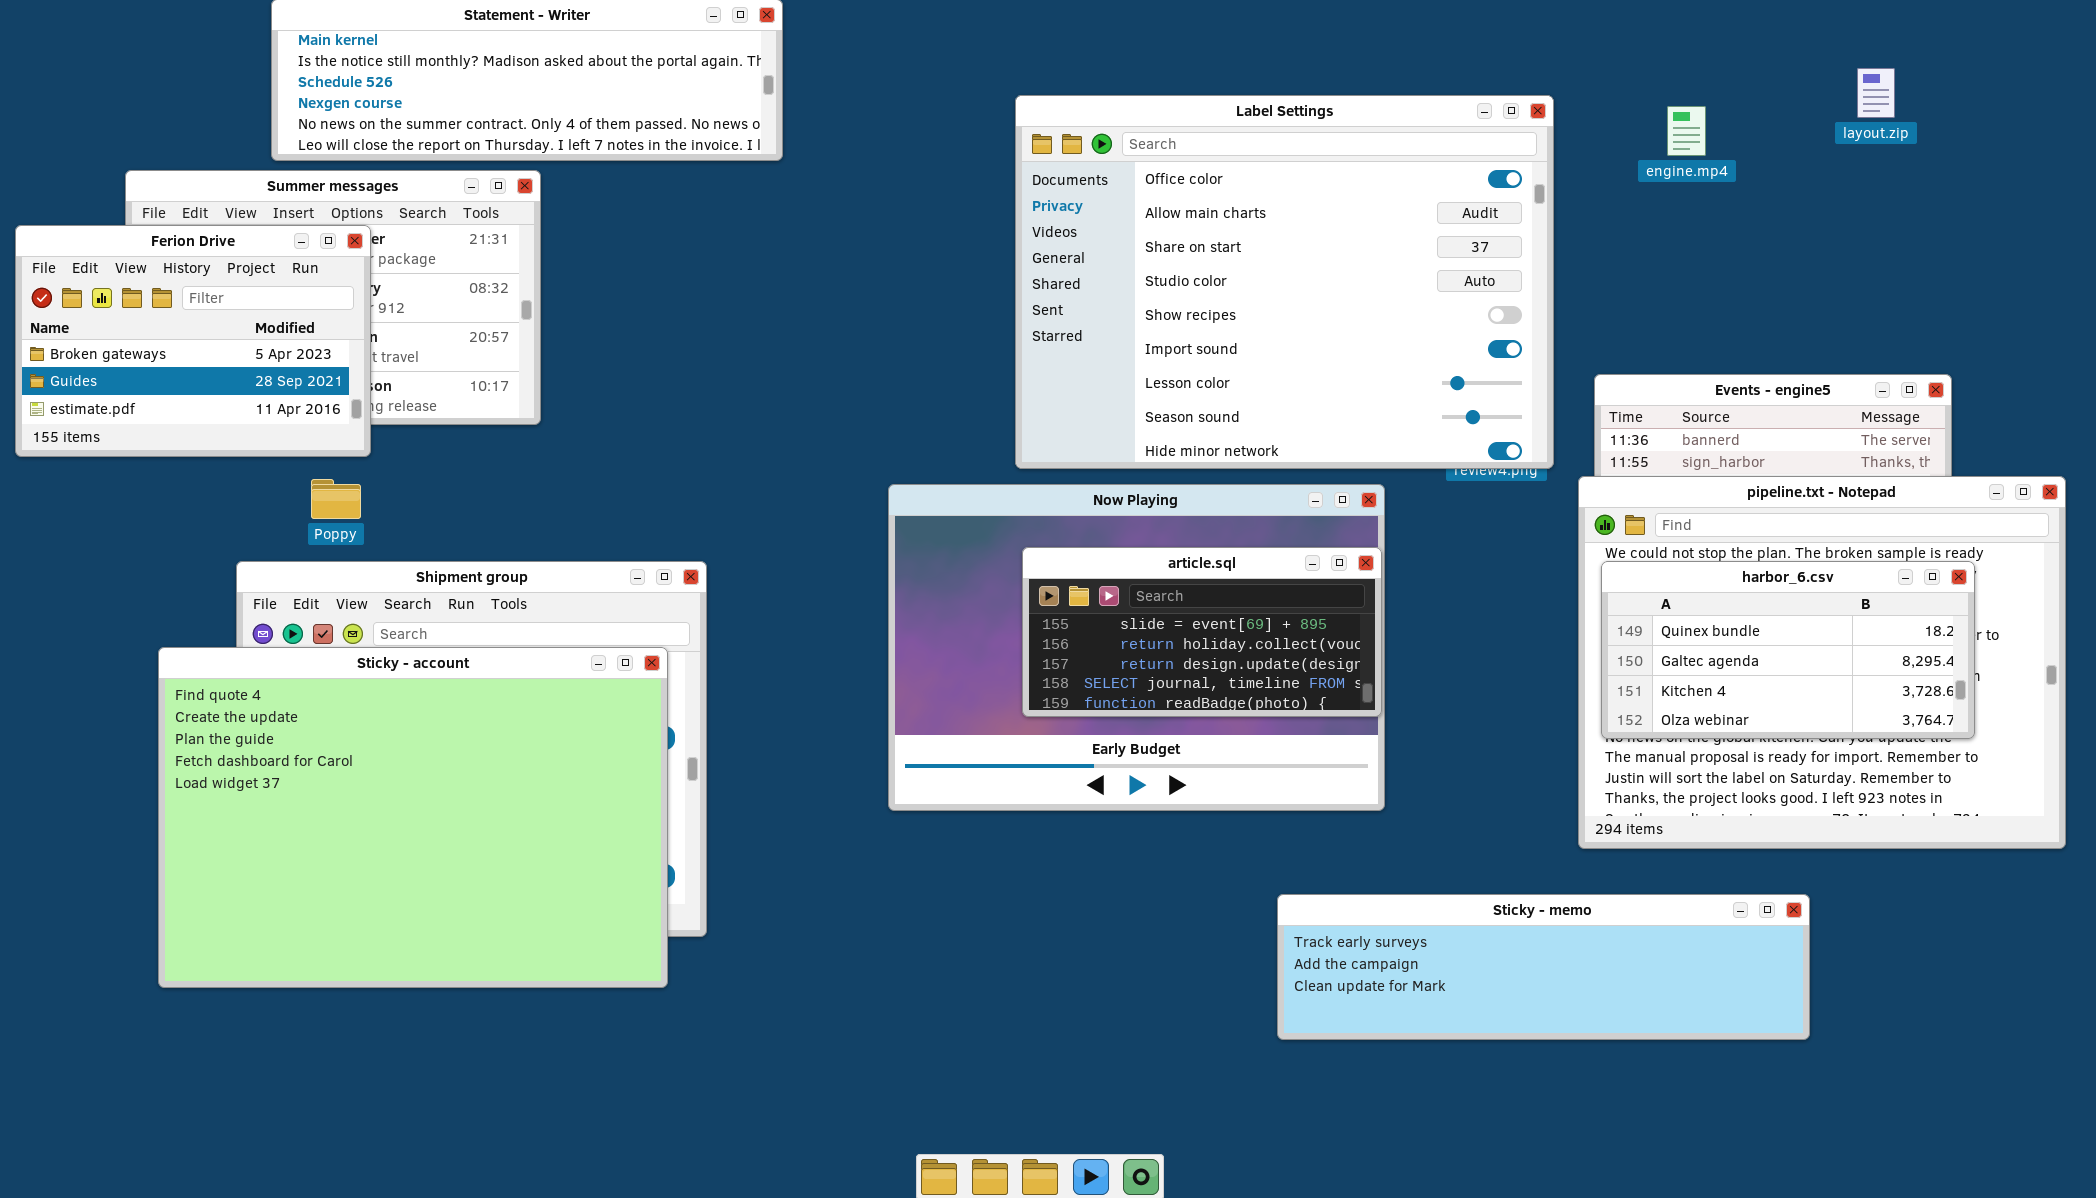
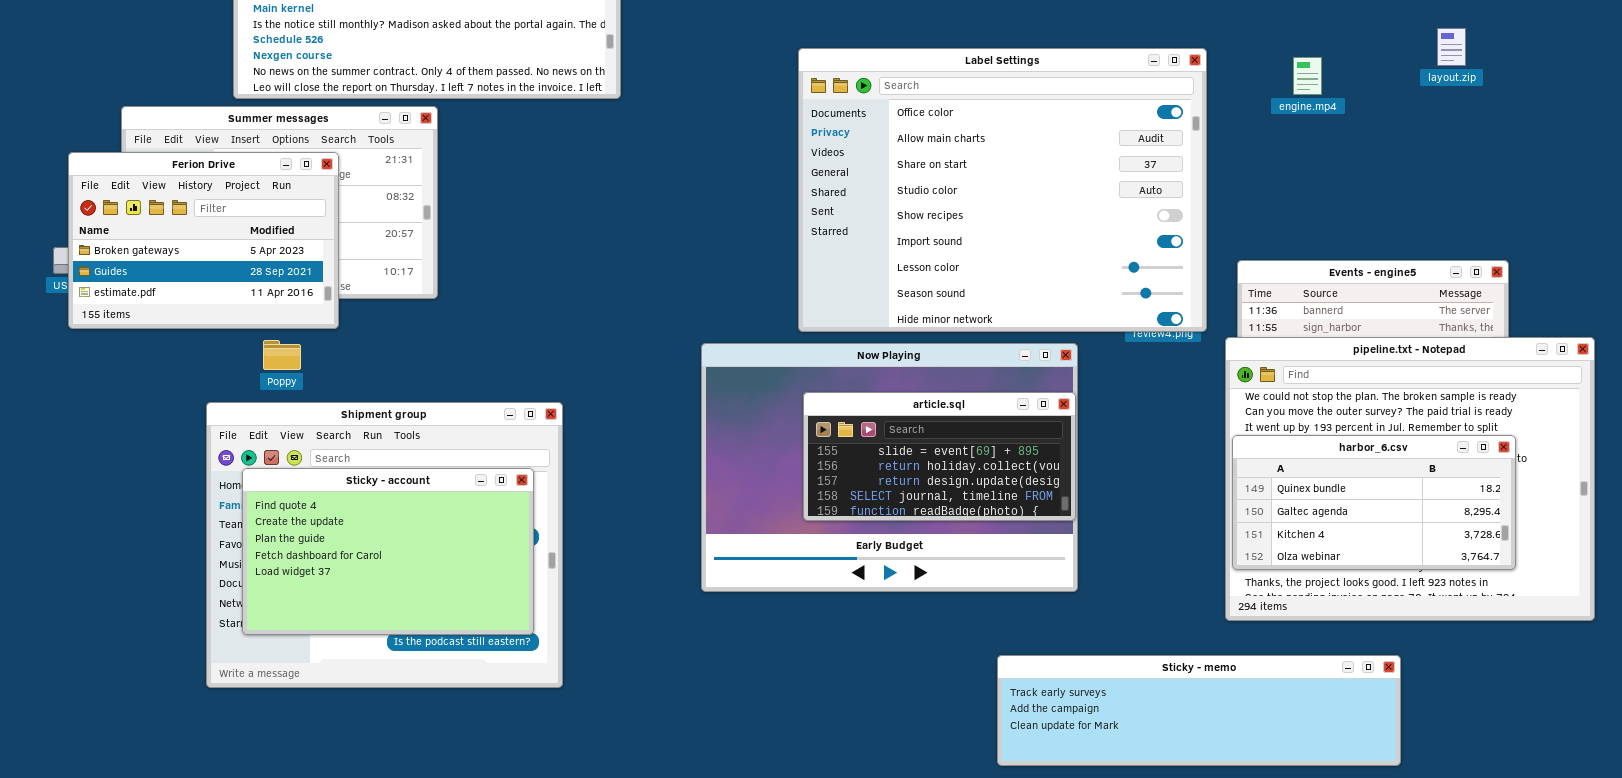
Ferion Drive: [15,225,371,457] -> [68,152,339,329], moved
harbor_6.csv: [1601,561,1975,739] -> [1232,435,1516,570], moved
Sticky - account: [158,647,668,988] -> [242,468,534,635], resized

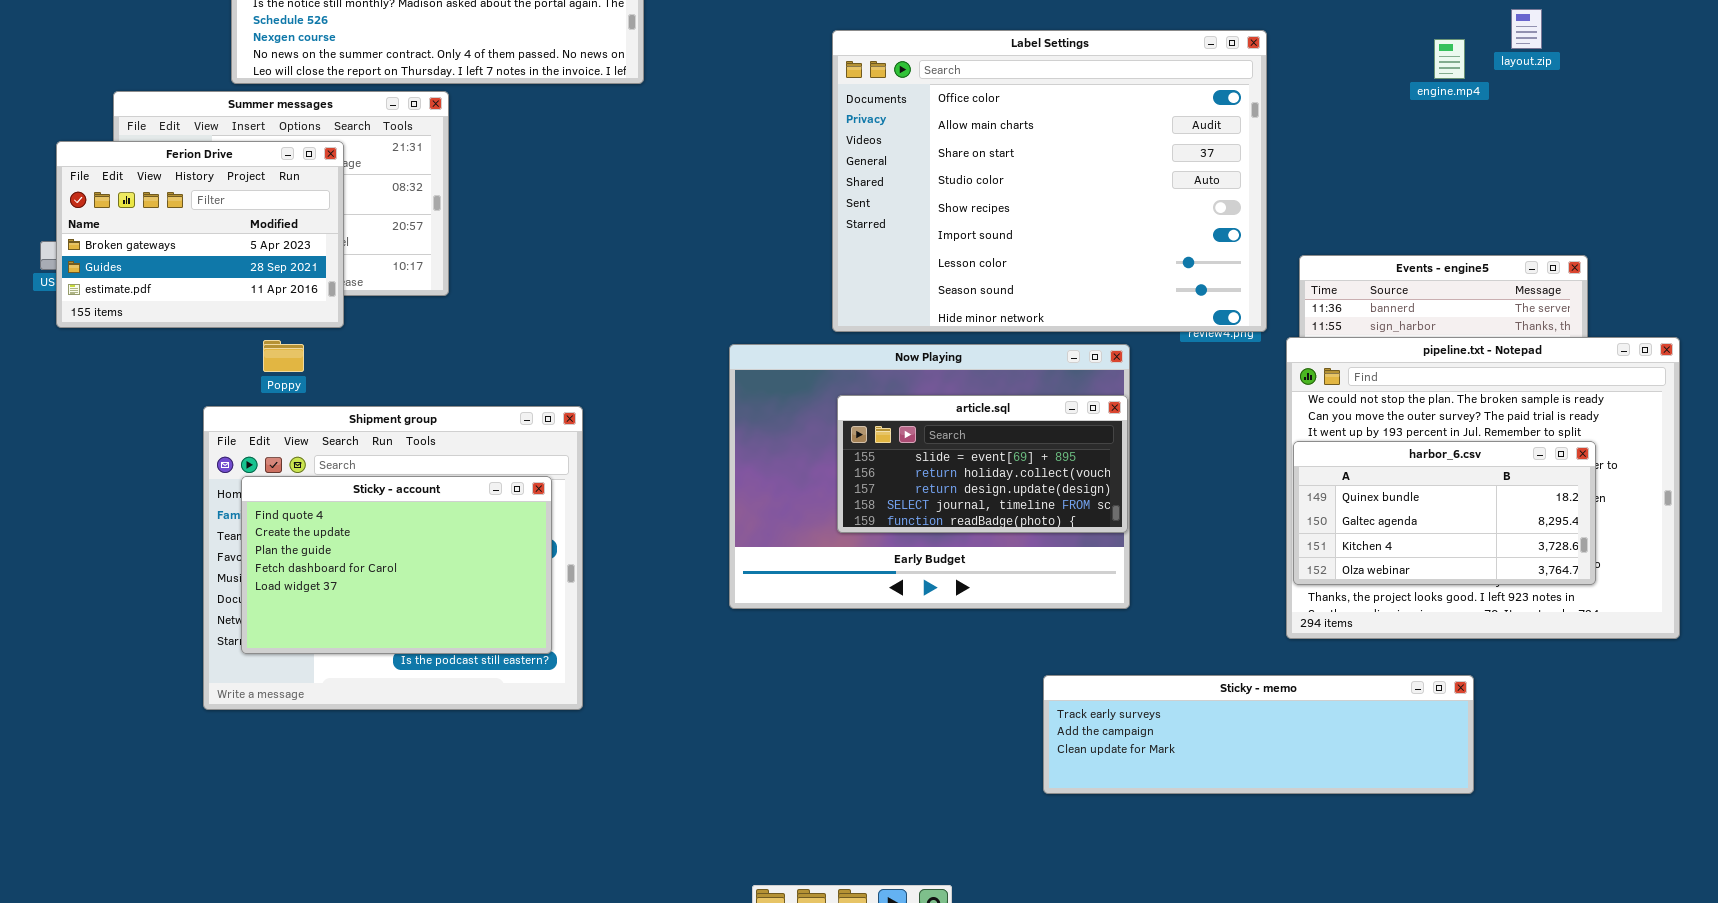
engine.mp4: [1293,57,1322,95] -> [1434,39,1465,79], moved

